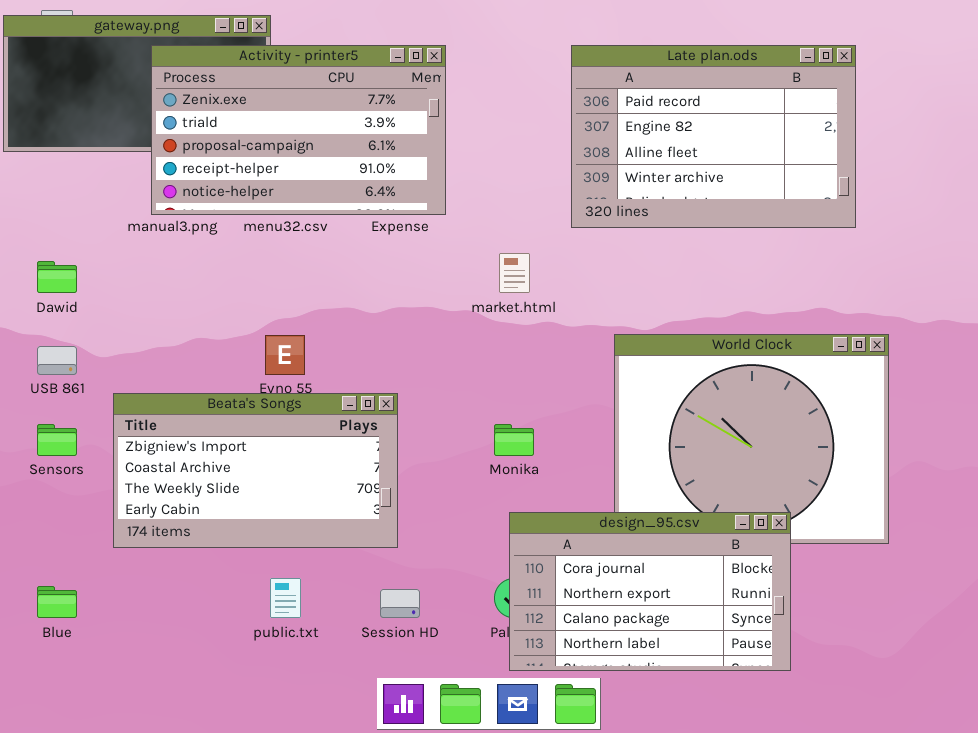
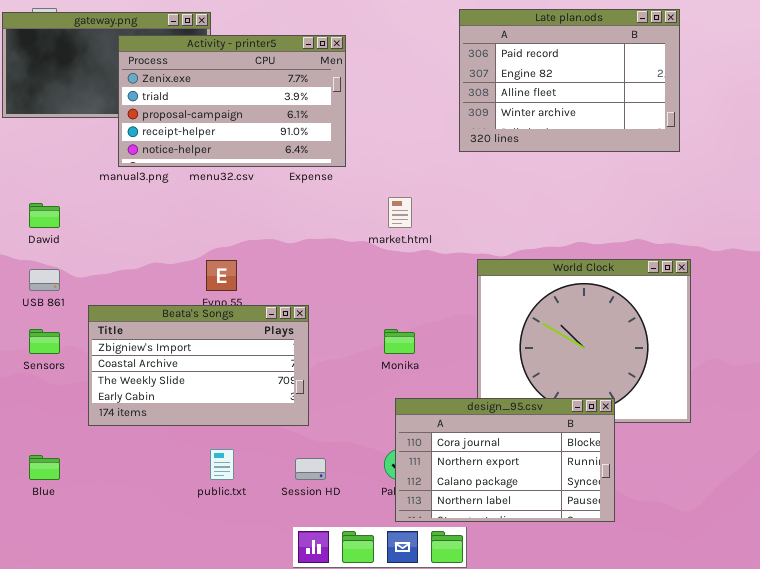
Late plan.ods: [571,45,856,228] -> [459,9,680,152], moved

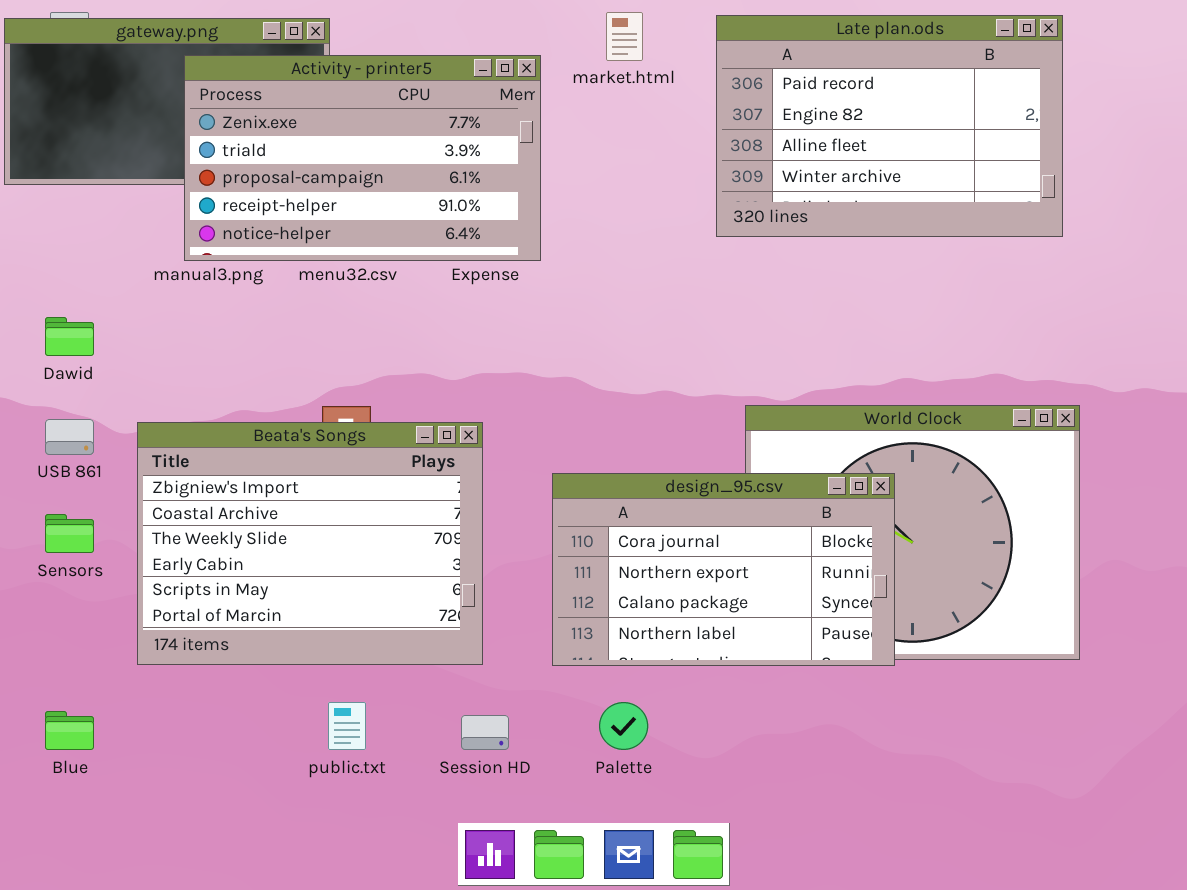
market.html: [388,197,412,228] -> [606,12,643,61], moved
Beata's Songs: [88,305,309,426] -> [137,422,483,665], resized
design_95.csv: [395,398,615,522] -> [552,473,895,666], moved

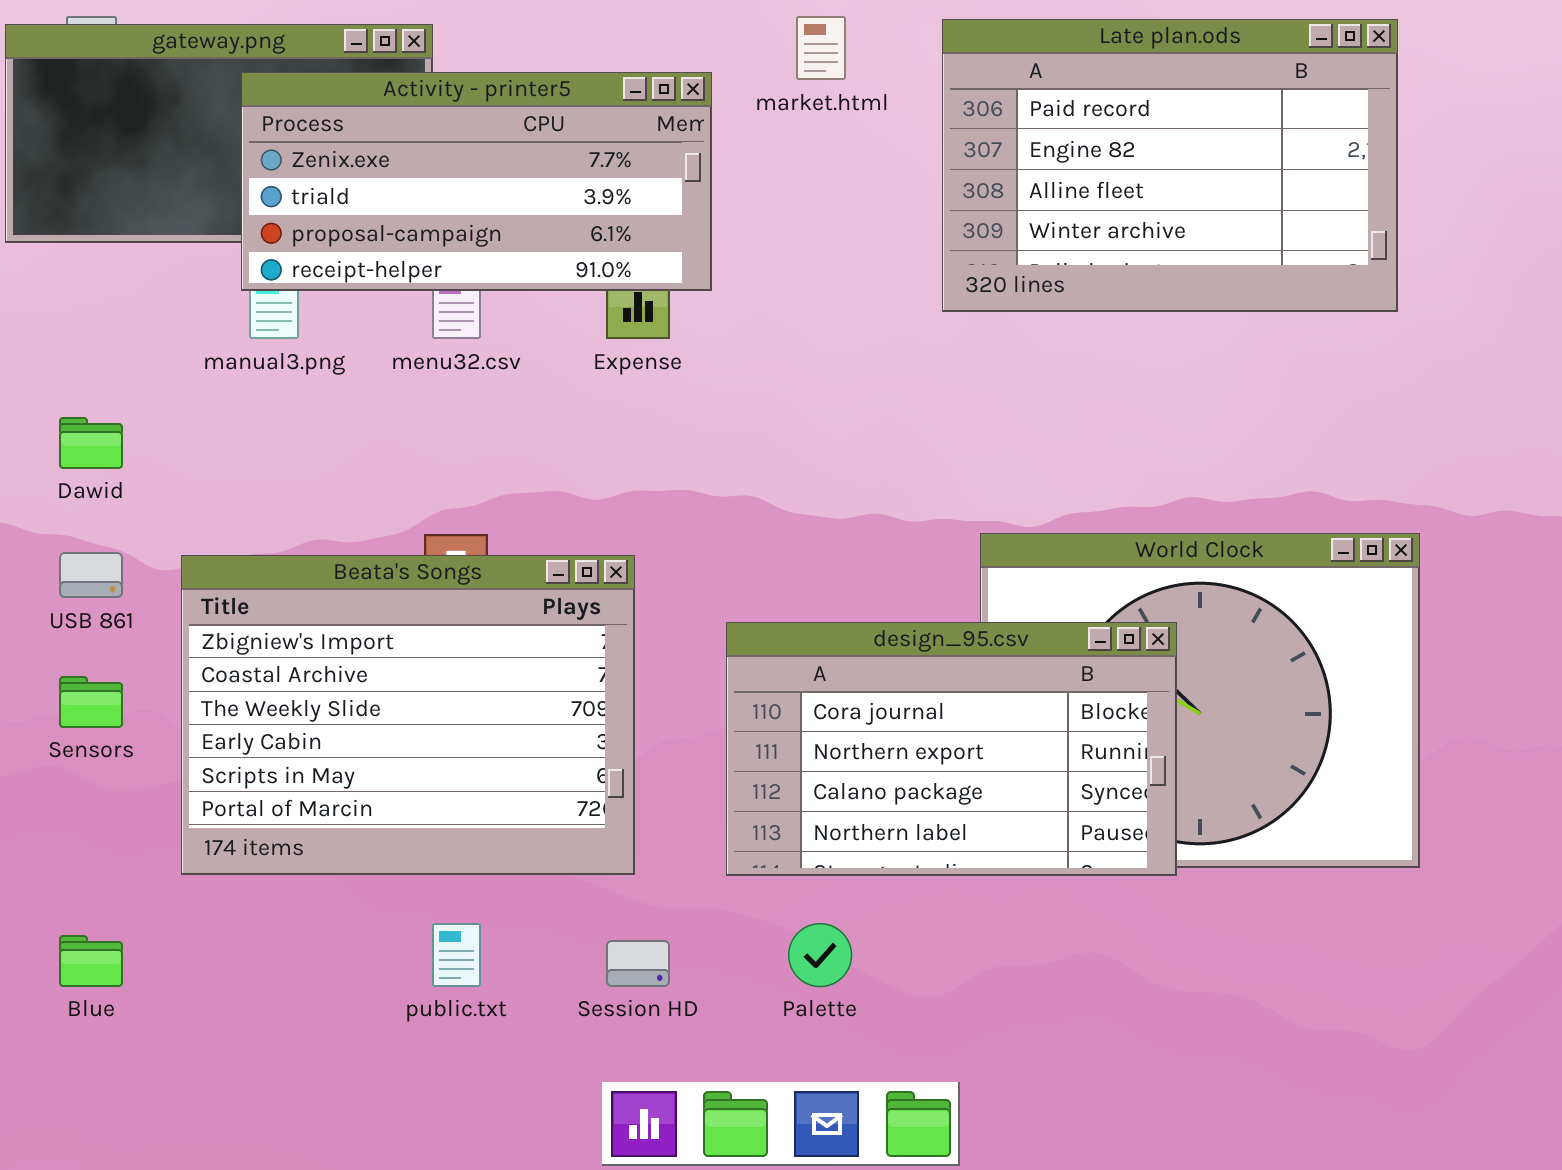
Activity - printer5: [184,55,541,261] -> [241,72,712,291], resized

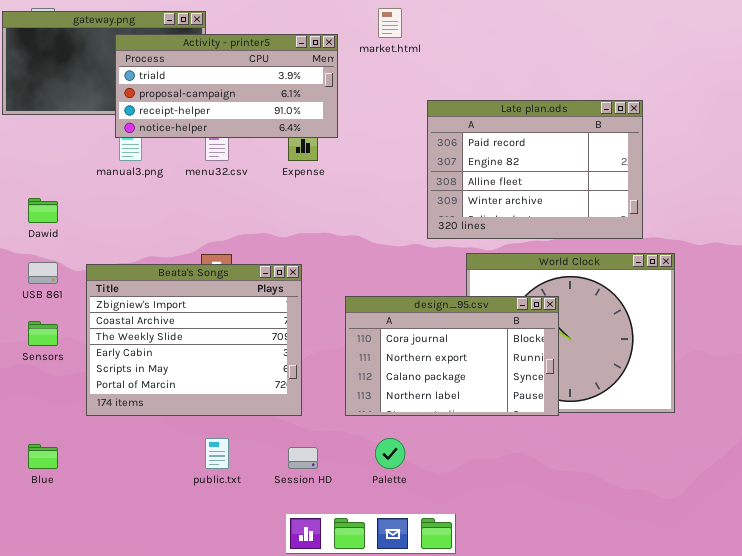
Late plan.ods: [942,19,1398,312] -> [427,100,643,239], moved
Activity - printer5: [241,72,712,291] -> [115,34,338,138], scrolled down 1 row

